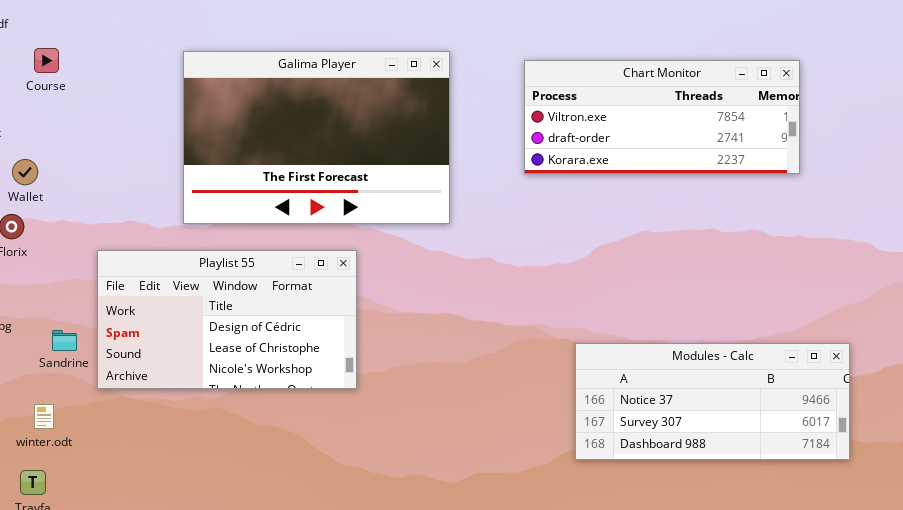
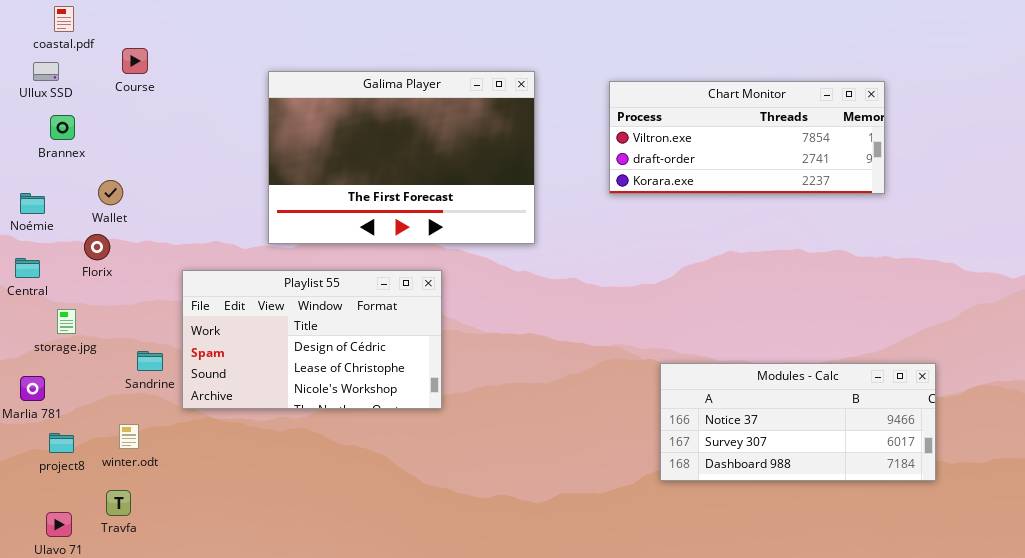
Course: [34,48,59,73] -> [122,48,148,74], moved

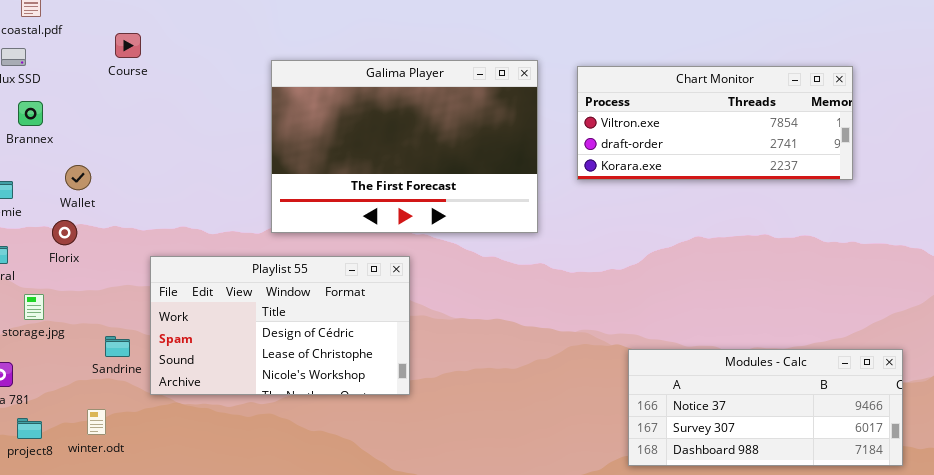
Course: [122,48,148,74] -> [115,33,141,58], moved
Galima Player: [268,71,535,244] -> [271,60,538,233], moved

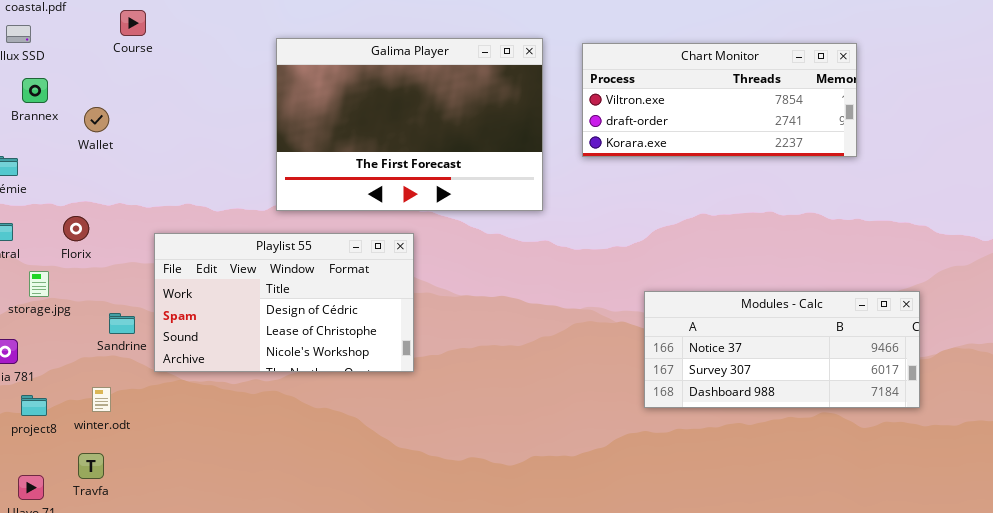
Wallet: [65,165,91,190] -> [84,107,109,132], moved
Florix: [52,220,77,245] -> [63,216,89,241], moved
Modules - Calc: [628,349,903,466] -> [644,291,920,408], moved

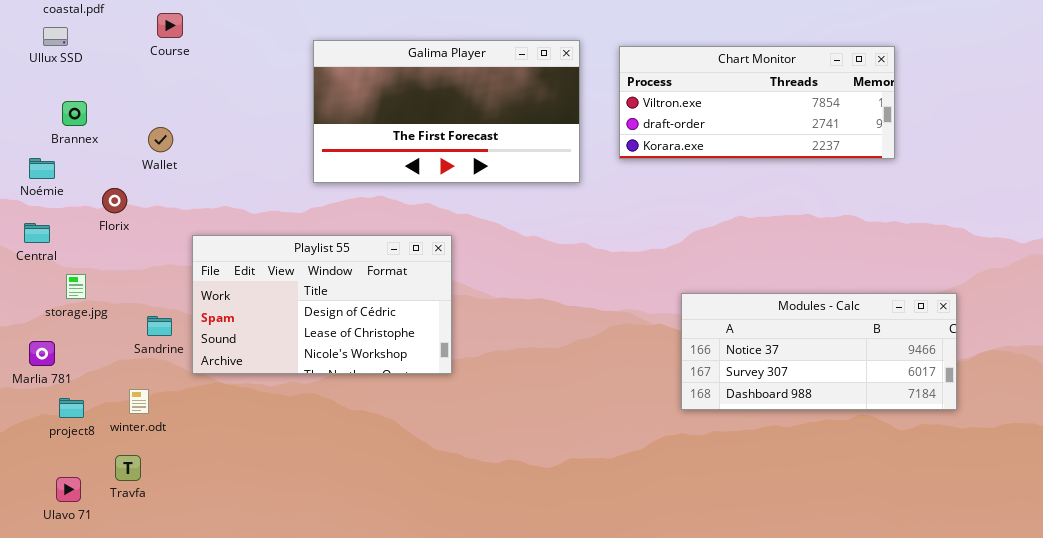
Galima Player: [276,38,543,211] -> [313,40,580,183], resized
Brannex: [22,78,48,103] -> [62,101,87,126], moved
Wallet: [84,107,109,132] -> [148,127,173,152], moved
Florix: [63,216,89,241] -> [102,188,127,213], moved

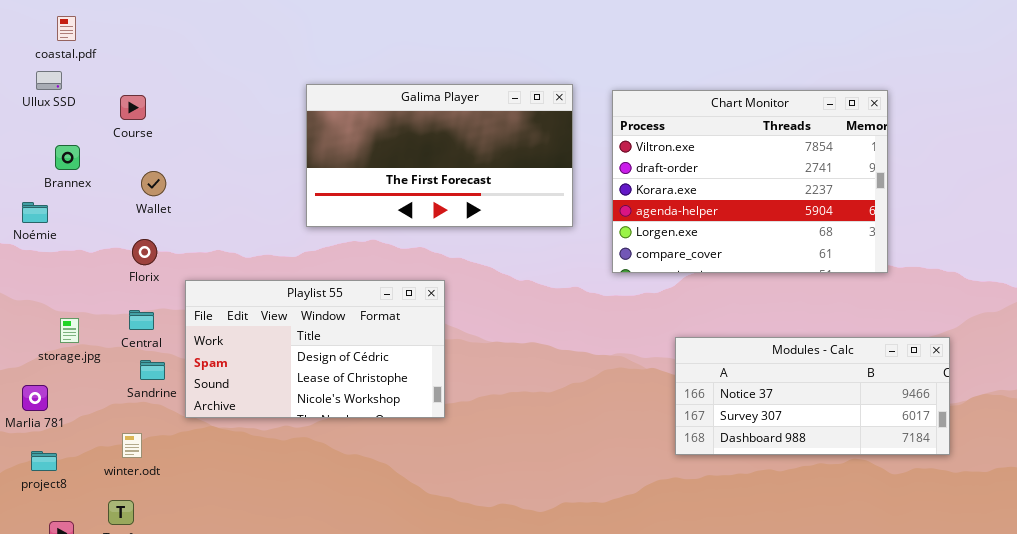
Course: [157,13,183,38] -> [120,95,146,120], moved
Chart Monitor: [619,46,895,159] -> [612,90,888,273], resized
Florix: [102,188,127,213] -> [132,239,157,265], moved
Central: [24,223,50,243] -> [129,310,154,330], moved
project8: [59,398,84,418] -> [31,451,57,471], moved

